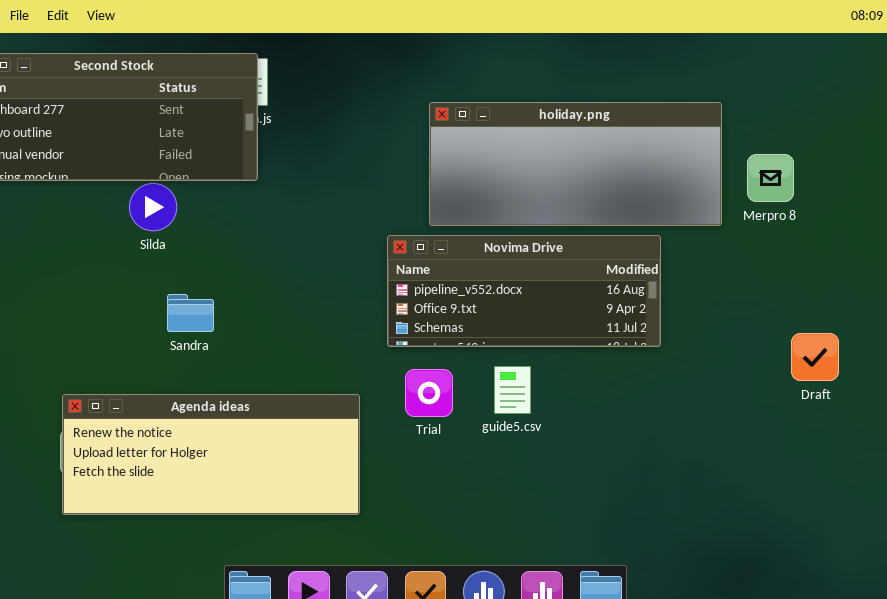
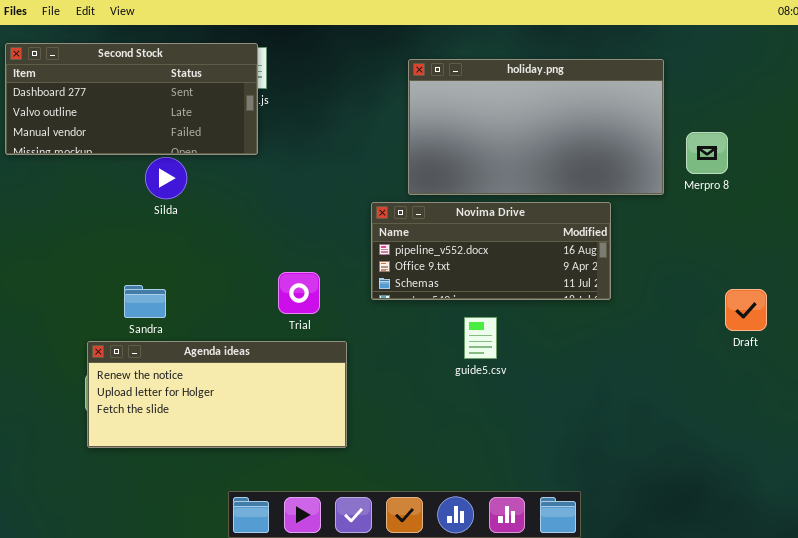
holiday.png: [429,102,722,226] -> [408,59,664,195], resized
Sandra: [167,294,214,332] -> [124,285,166,318], moved
Trial: [405,369,453,417] -> [278,272,320,314], moved

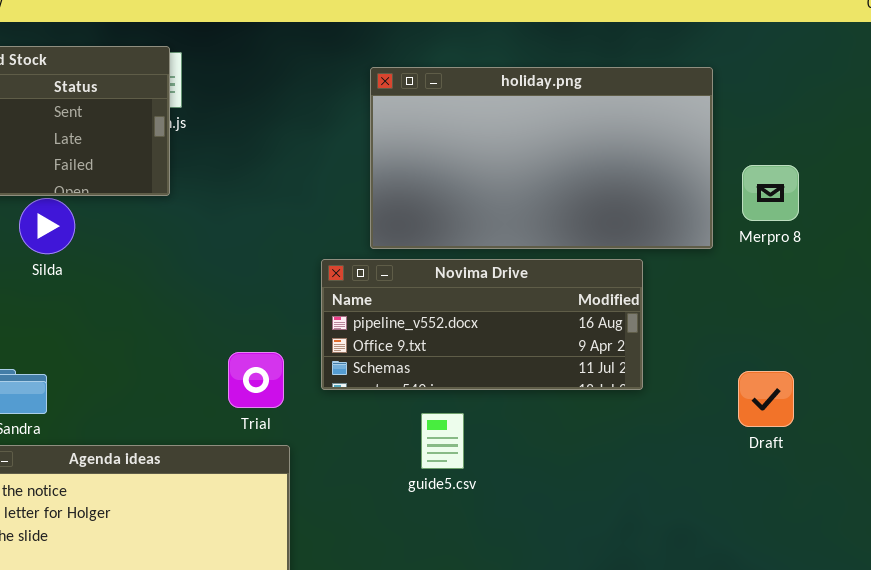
Trial: [278,272,320,314] -> [228,352,284,408], moved
Draft: [725,289,767,331] -> [738,371,794,427], moved
guide5.csv: [464,317,497,359] -> [421,413,464,469], moved

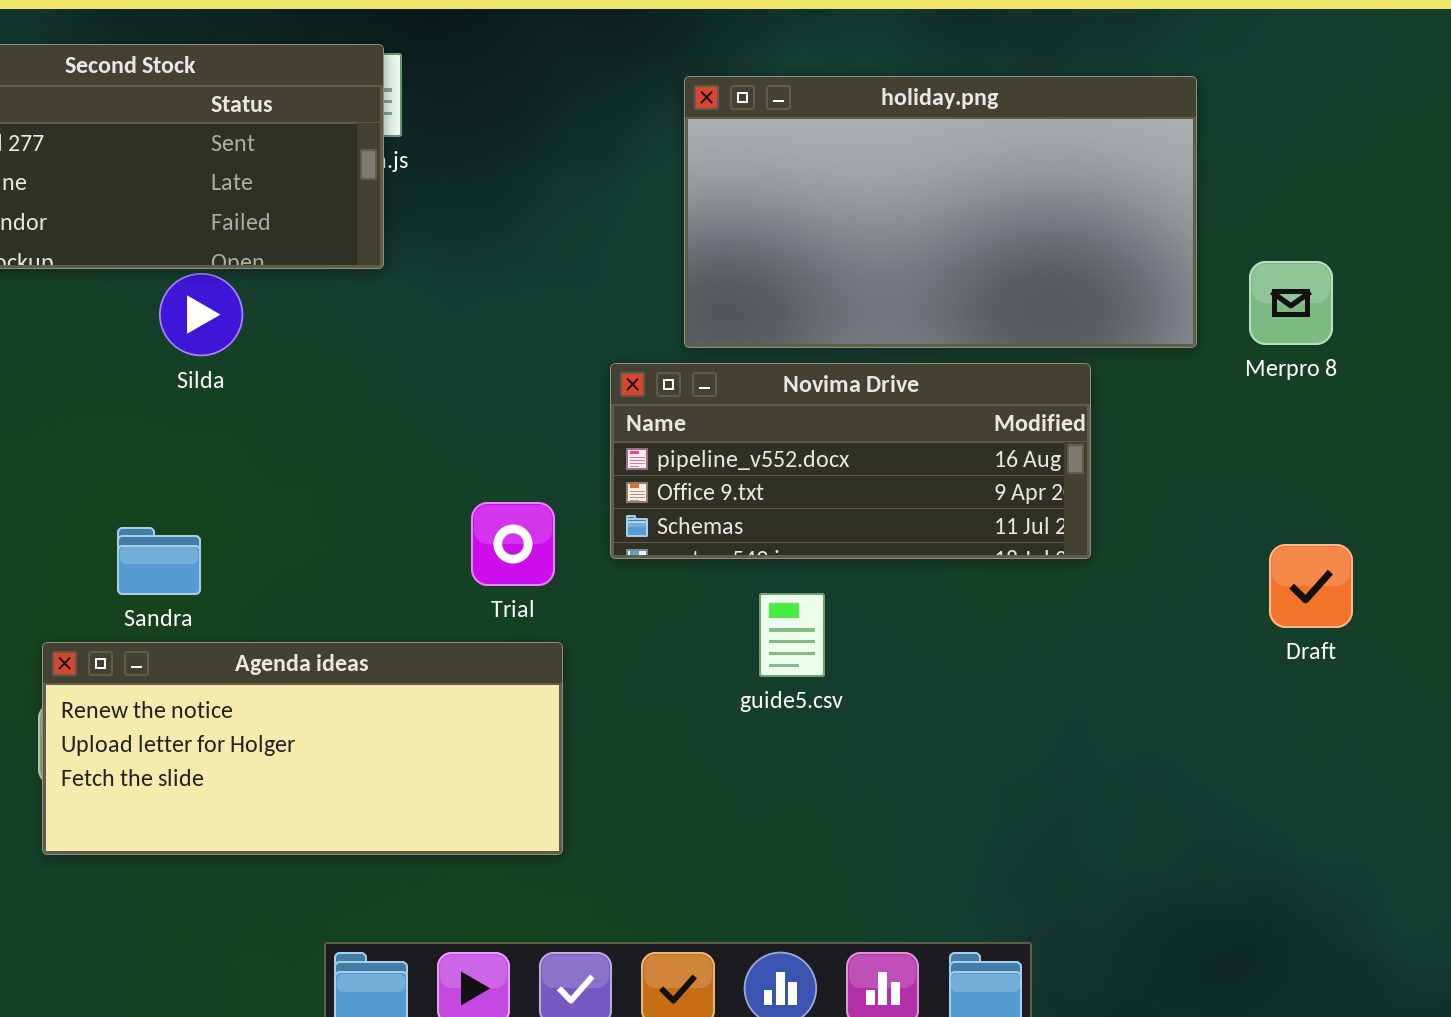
Merpro 8: [742,165,799,221] -> [1249,261,1333,345], moved
Draft: [738,371,794,427] -> [1269,544,1353,628], moved

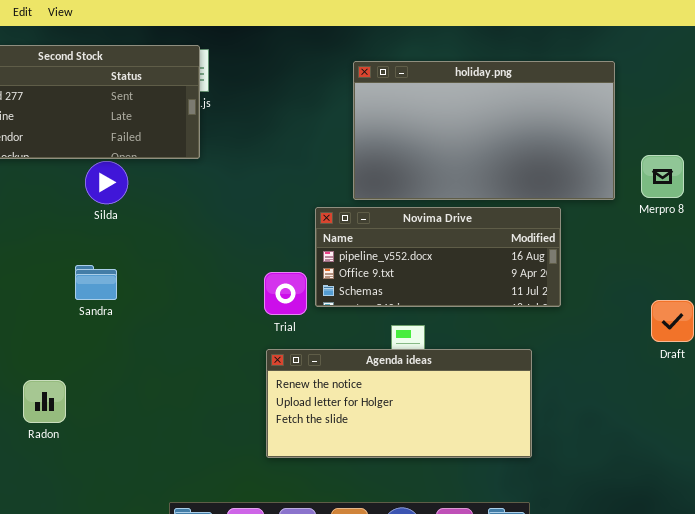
Trial: [471,502,555,586] -> [264,272,307,315], moved
Sandra: [117,527,201,595] -> [75,265,117,300], moved
Agenda ideas: [42,642,563,855] -> [266,349,532,458], moved

